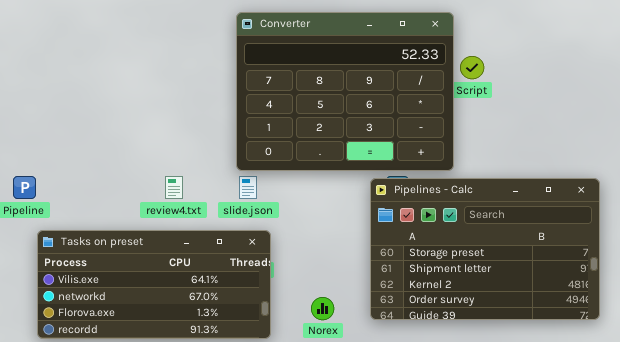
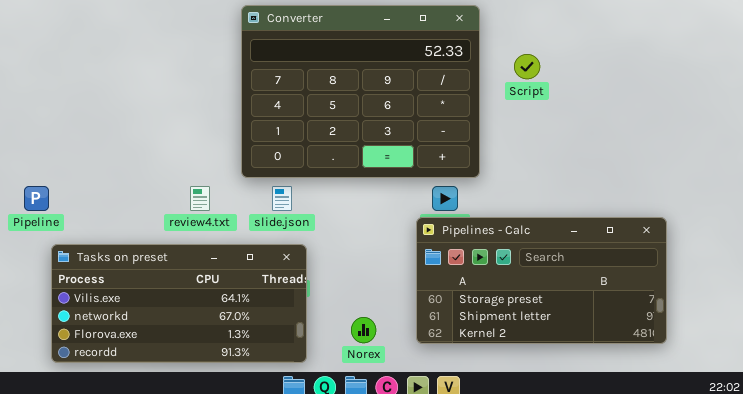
Converter: [236,12,454,171] -> [241,5,480,178], moved
Pipelines - Calc: [370,178,600,320] -> [416,217,667,344], resized

